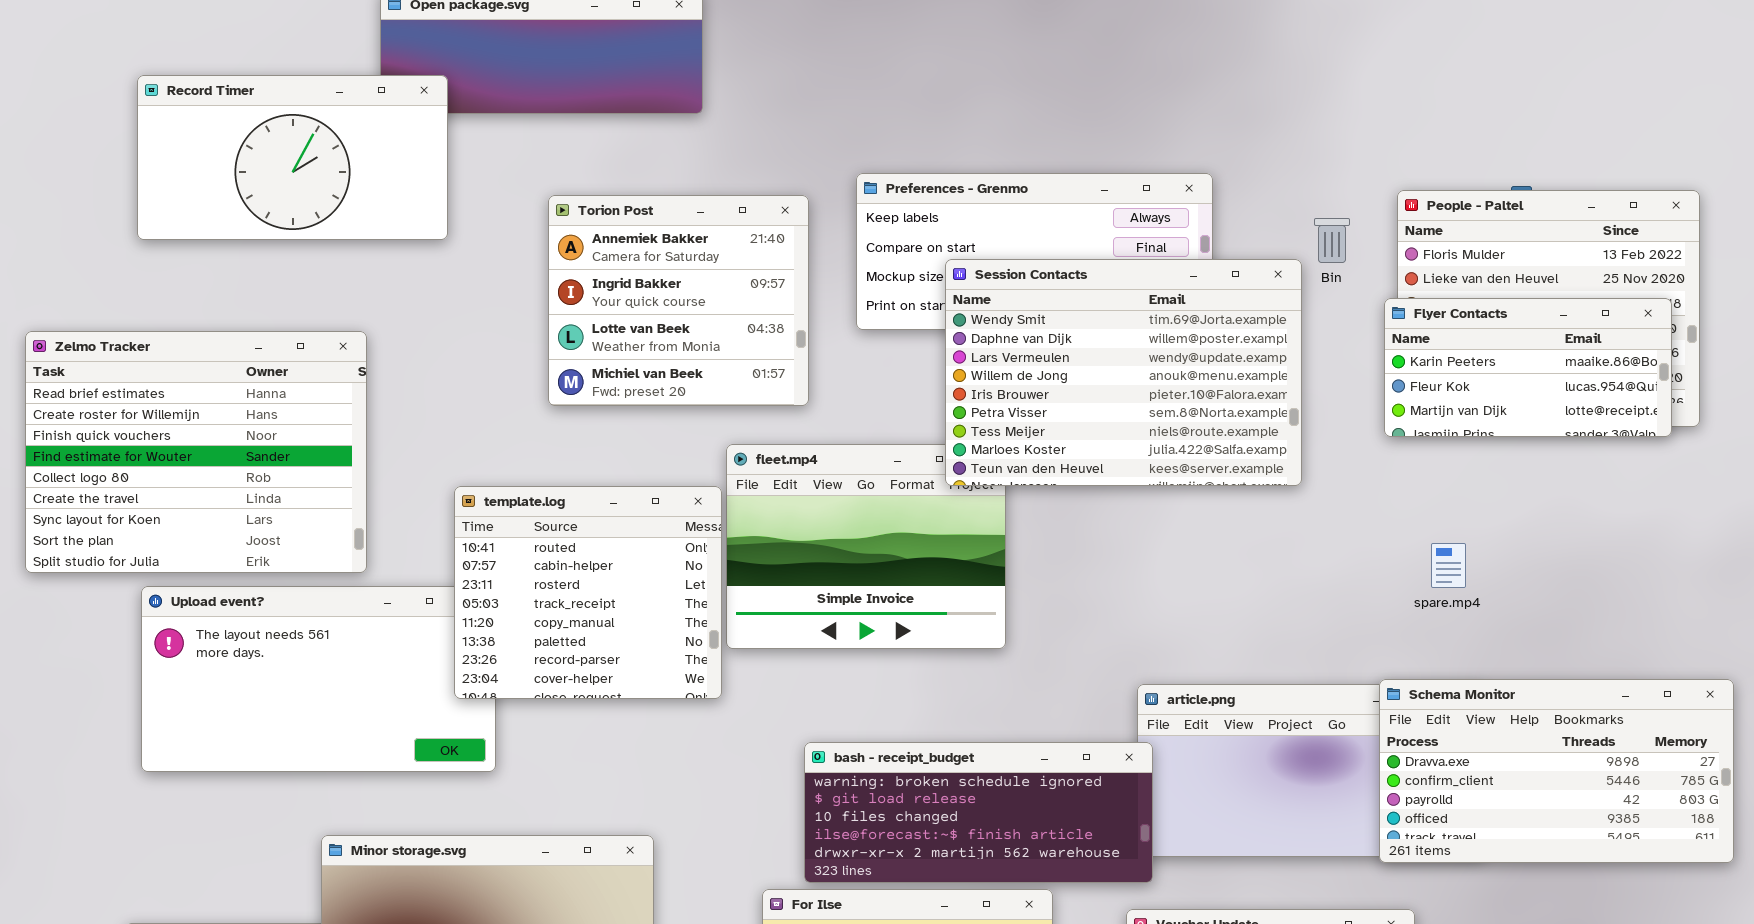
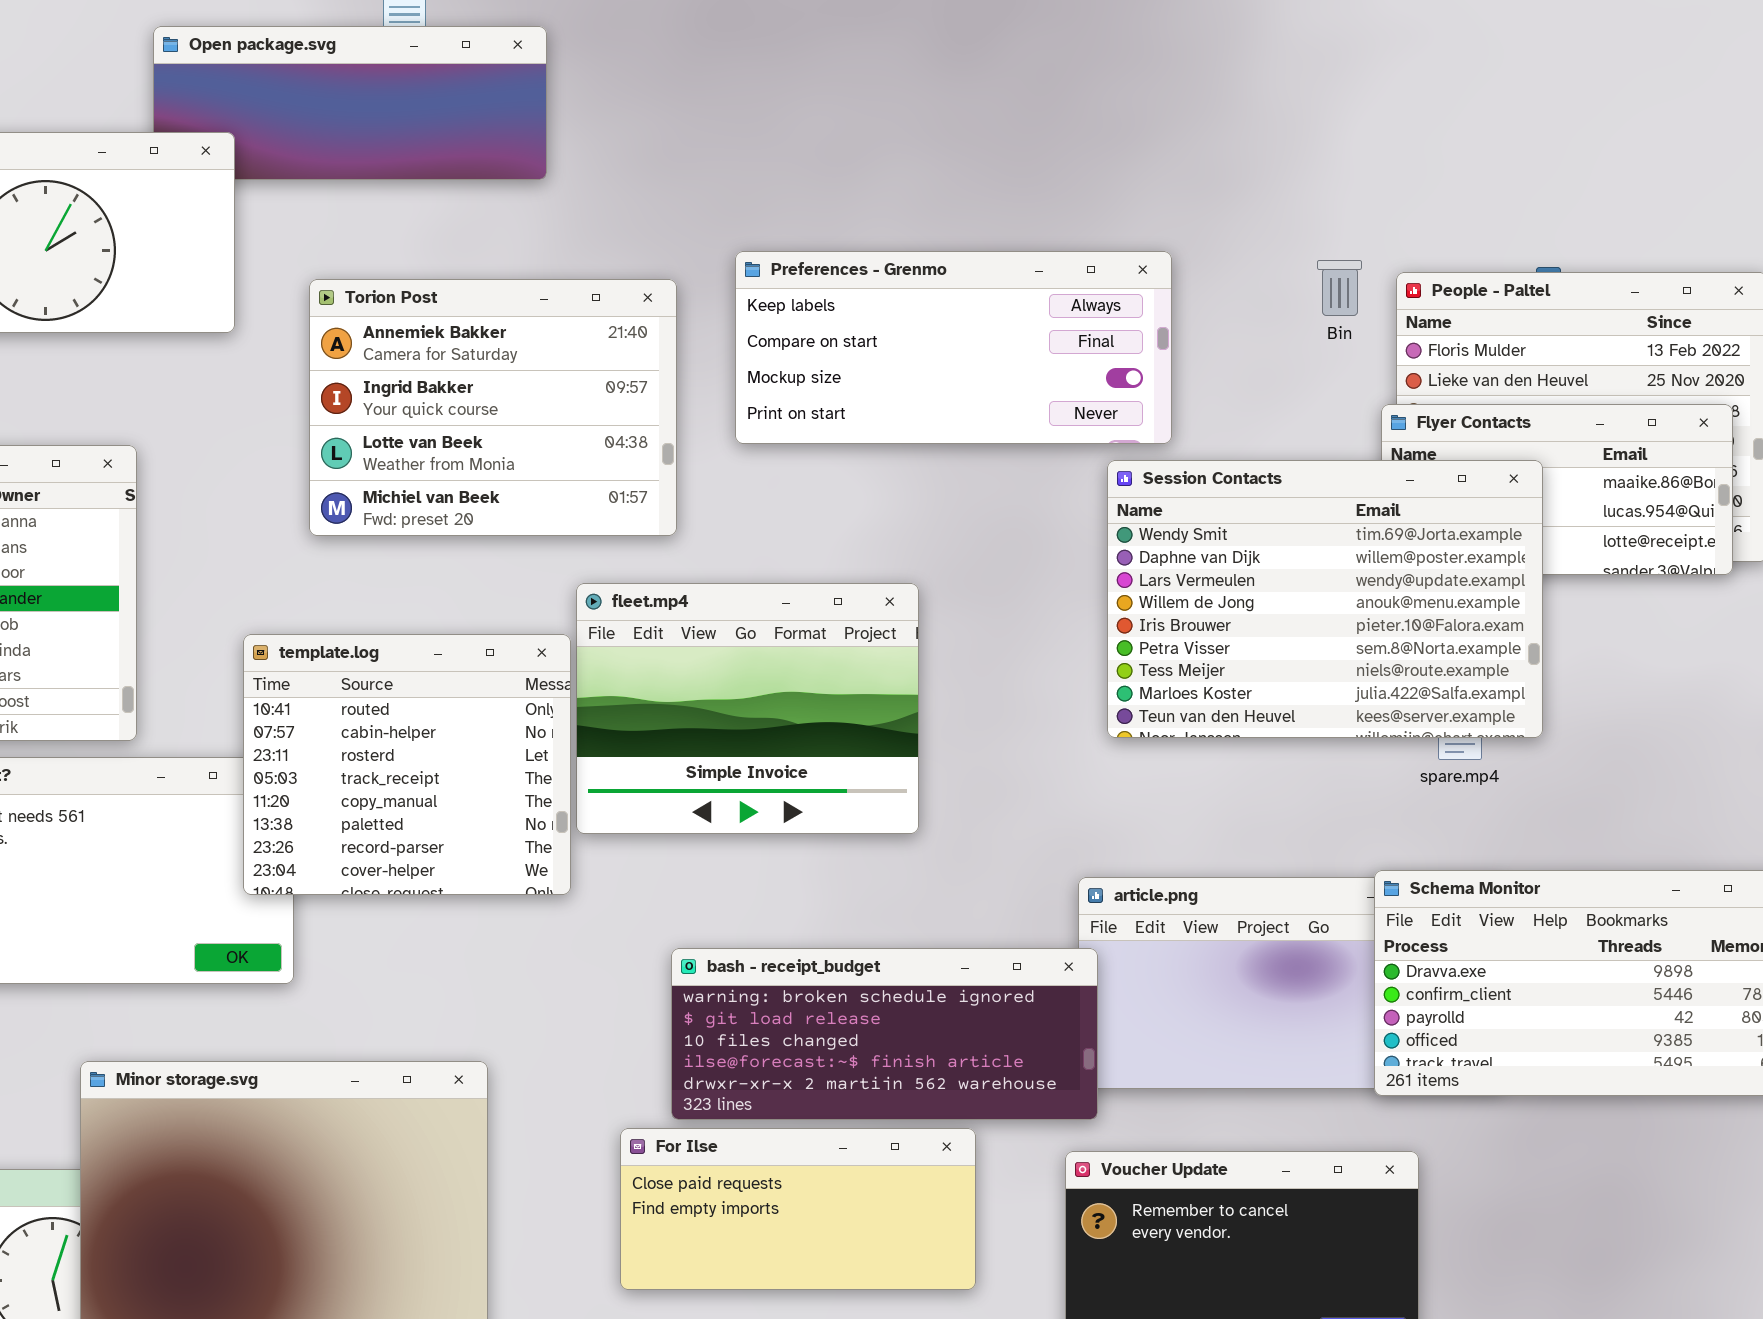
Torion Post: [548,195,809,406] -> [309,279,677,536], resized
Bin: [1314,218,1350,263] -> [1317,260,1362,316], moved
Session Contacts: [945,259,1302,486] -> [1107,460,1543,738], moved

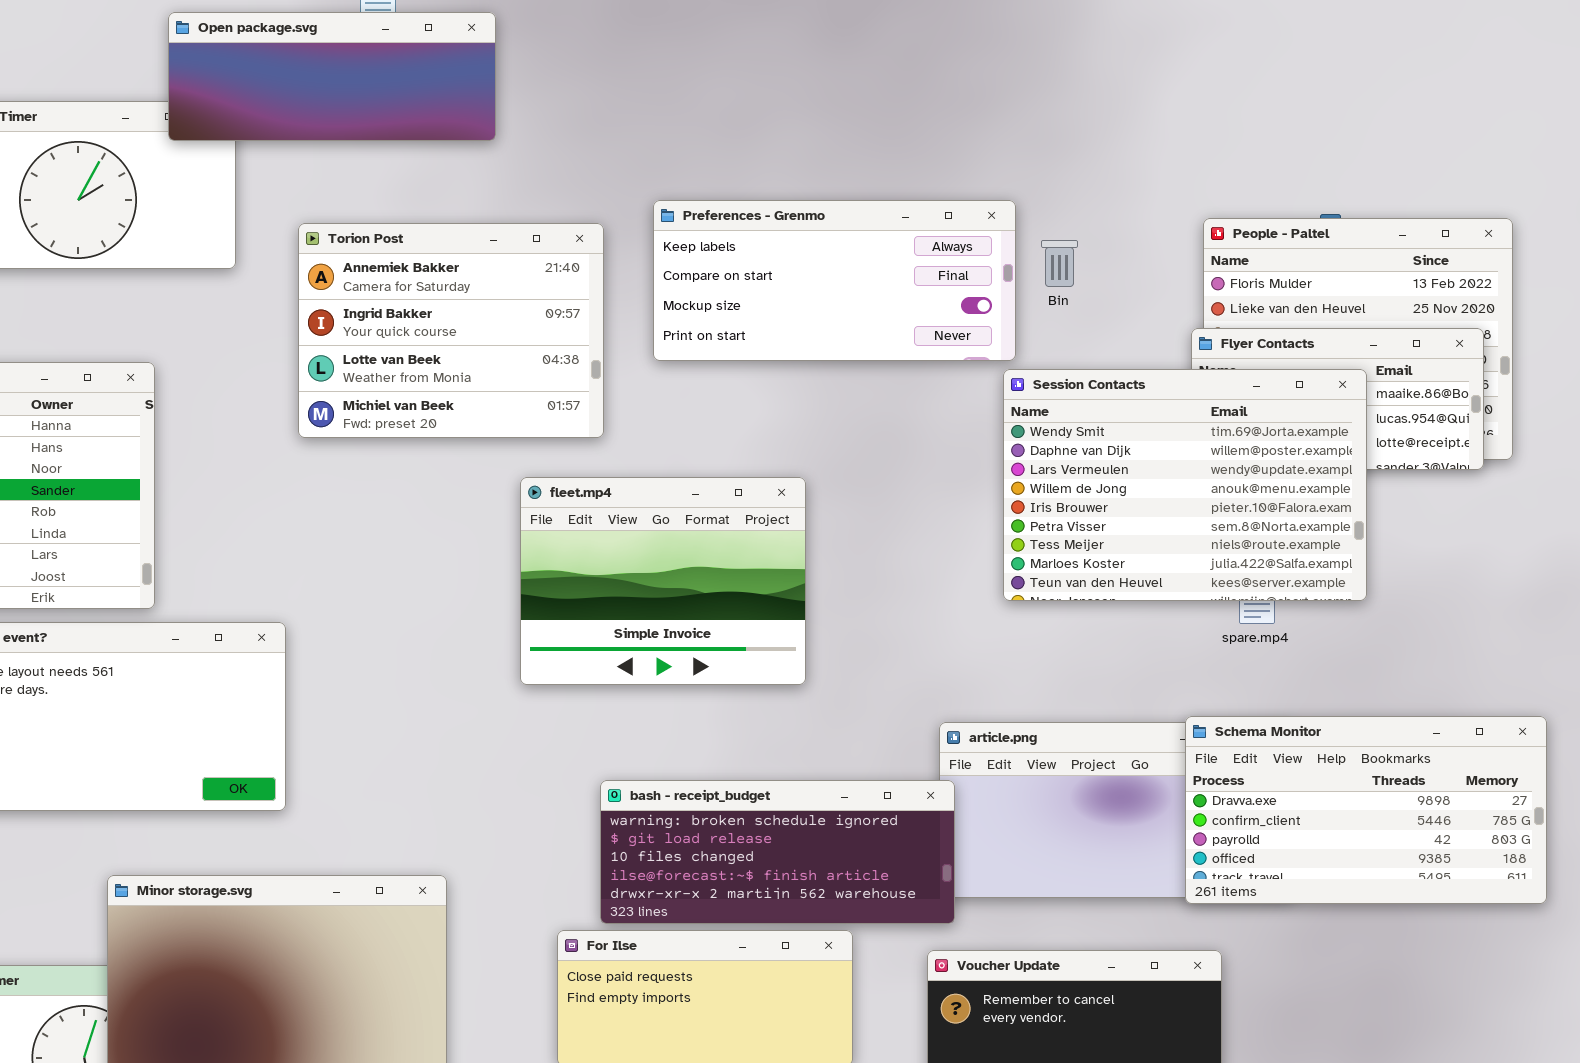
Open package.svg: [153,26,547,180] -> [168,12,496,141], raised
Bin: [1317,260,1362,316] -> [1041,240,1078,287], moved
Session Contacts: [1107,460,1543,738] -> [1003,369,1367,601], moved
template.log: [243,634,571,895] -> none, closed

